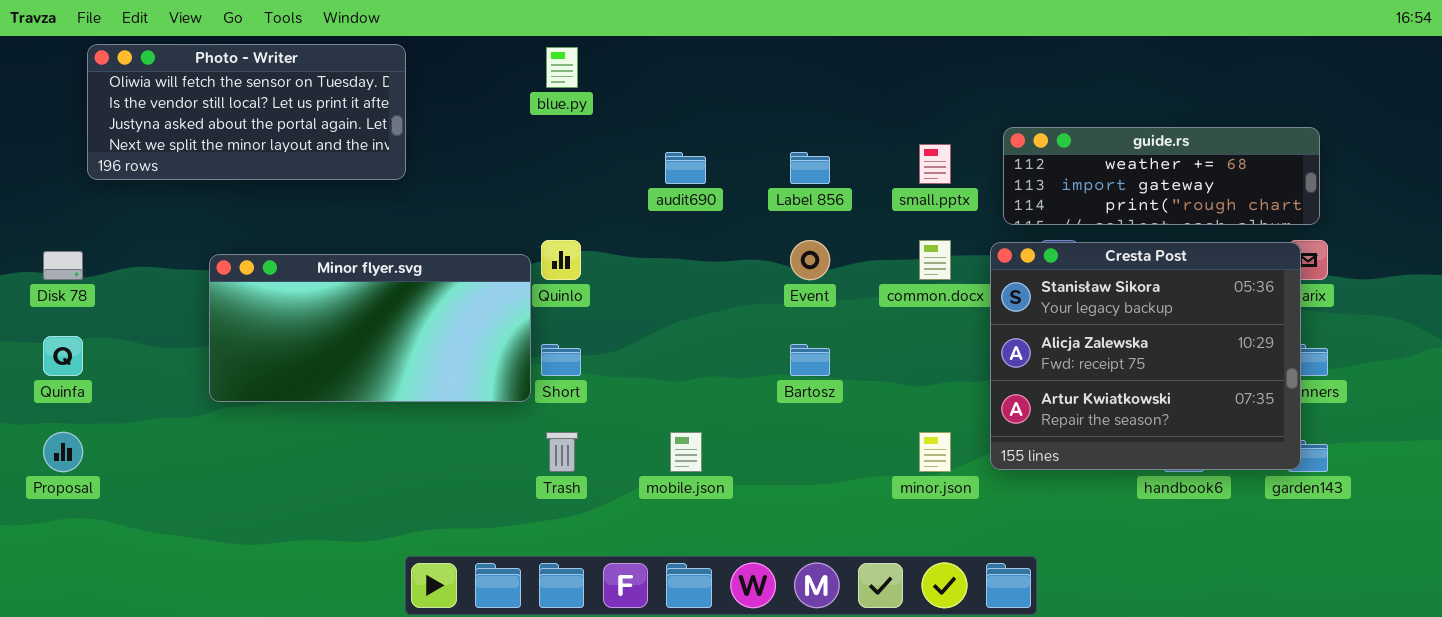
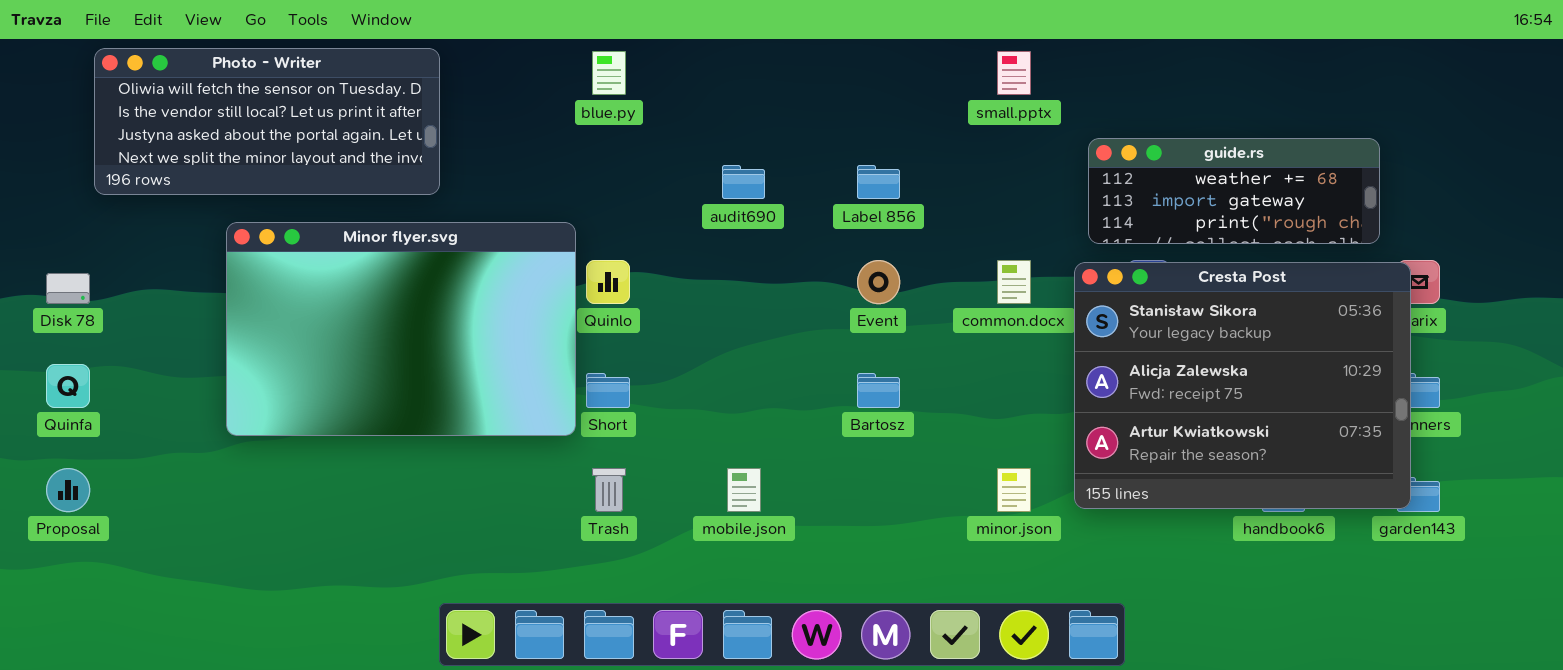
guide.rs: [1003,127,1320,225] -> [1088,138,1380,244], resized
small.pptx: [919,144,951,184] -> [997,51,1031,95], moved
Minor flyer.svg: [209,254,531,402] -> [226,222,576,436], resized

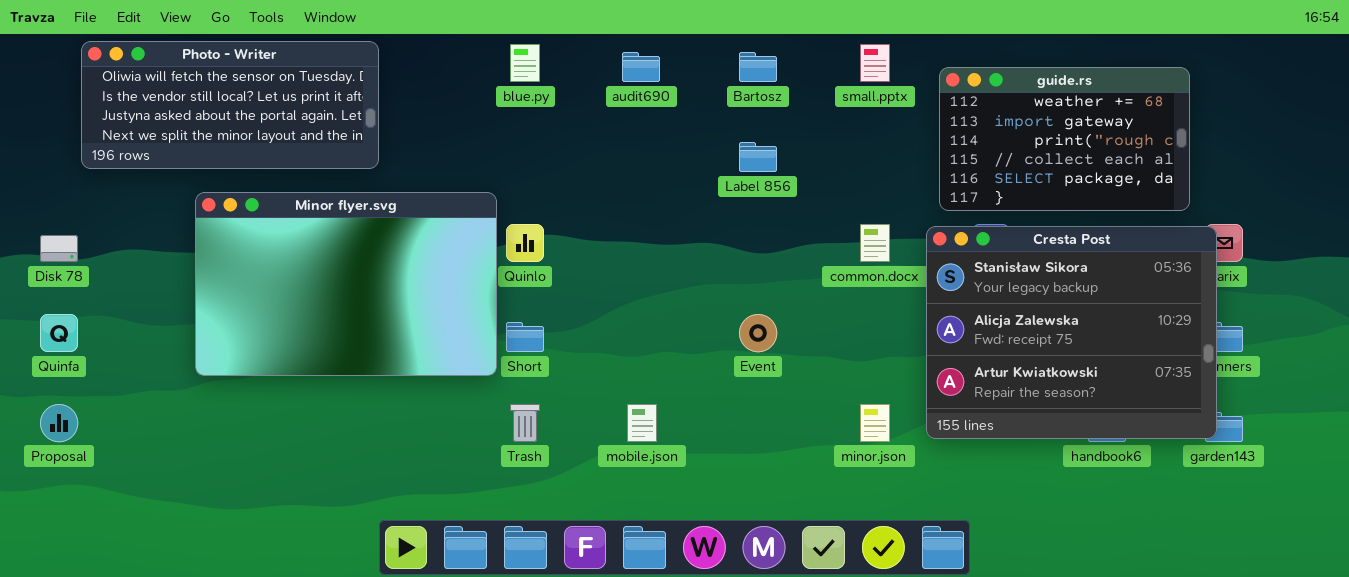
guide.rs: [1088,138,1380,244] -> [939,67,1190,211], resized
audit690: [722,165,765,199] -> [622,52,660,82], moved
Event: [857,260,900,304] -> [739,314,777,352], moved
Bartosz: [857,373,900,408] -> [739,52,777,82], moved

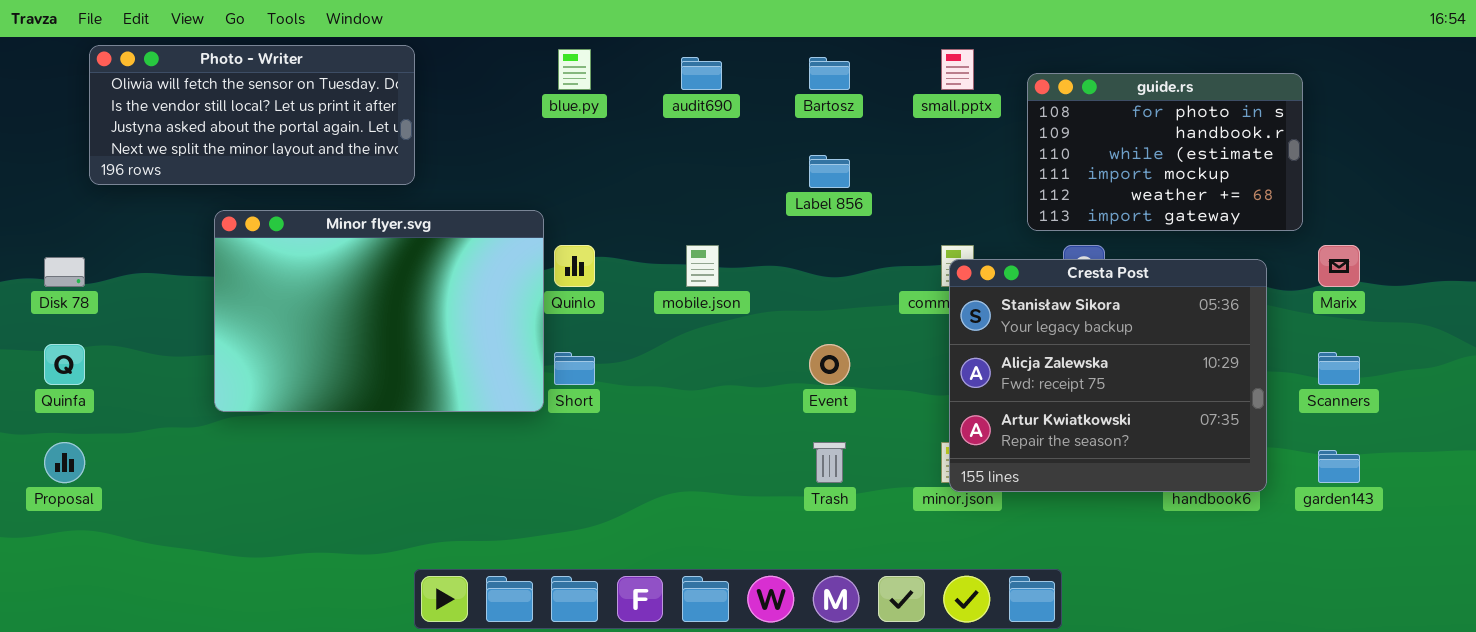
guide.rs: [939,67,1190,211] -> [1027,73,1303,231], scrolled up 4 rows
Cresta Post: [926,226,1217,439] -> [949,259,1267,492], moved
Trash: [510,404,540,442] -> [813,442,846,483], moved
mobile.json: [627,404,657,442] -> [686,245,719,287], moved

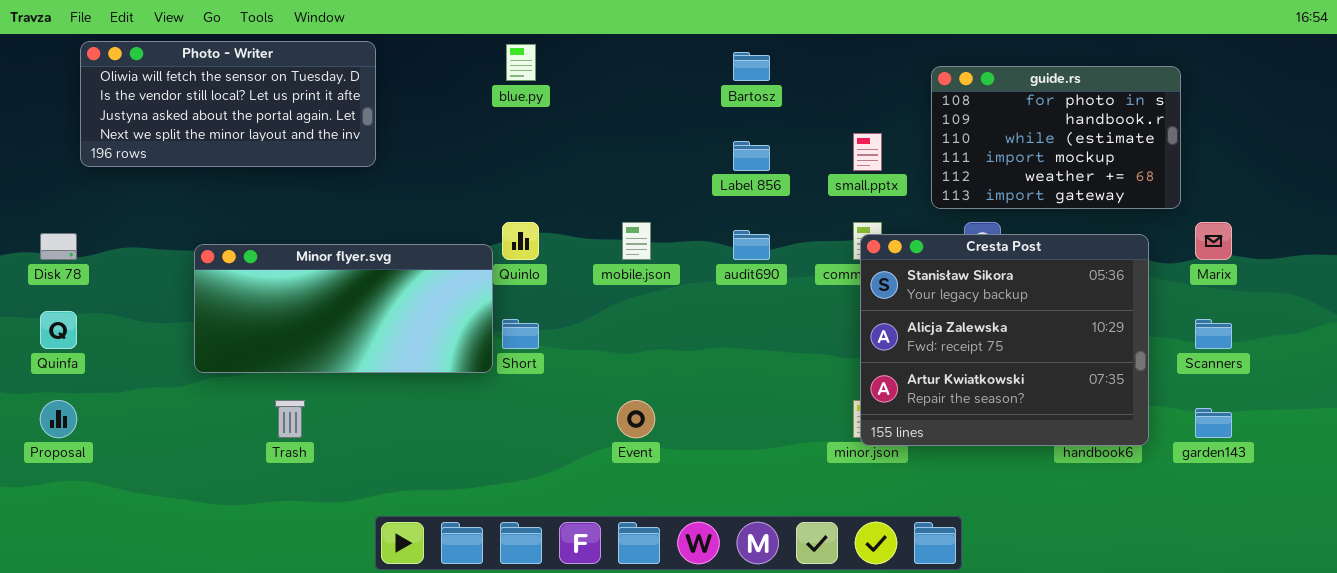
small.pptx: [941,49,974,90] -> [853,133,882,171], moved
audit690: [681,57,722,90] -> [733,230,770,260], moved
Minor flyer.svg: [214,210,544,412] -> [194,244,493,373], resized
Event: [809,344,850,385] -> [617,400,655,438], moved
Trash: [813,442,846,483] -> [275,400,305,438], moved

